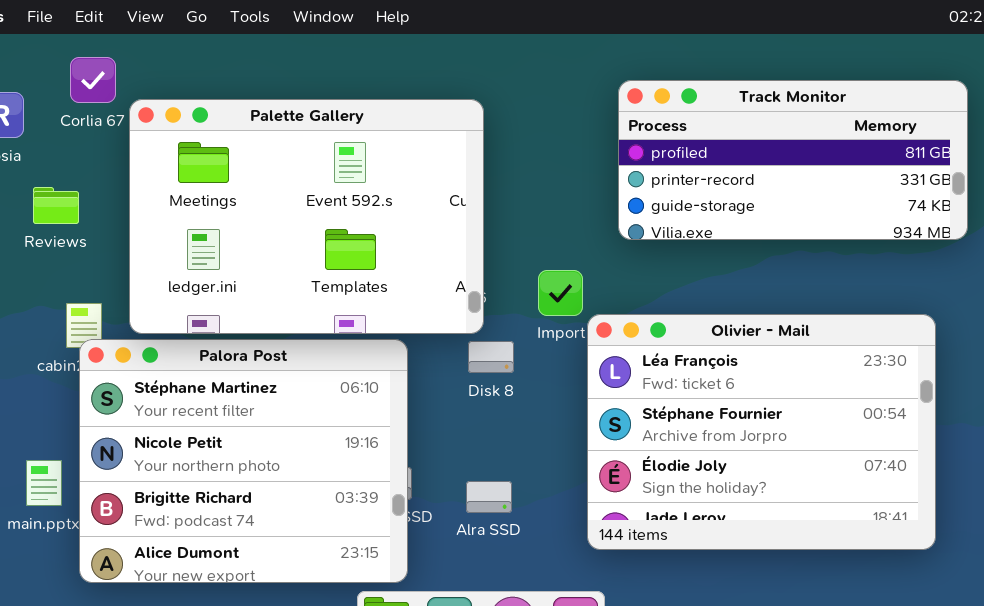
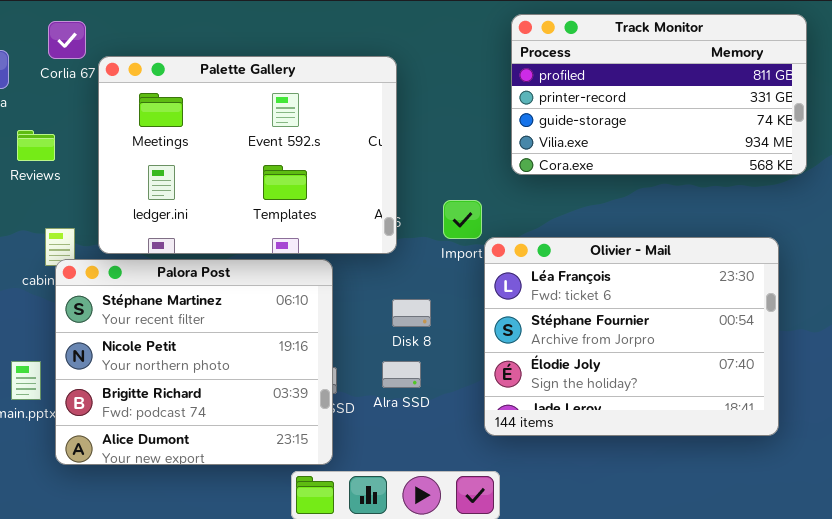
Track Monitor: [618,80,968,240] -> [511,14,807,175], resized
Disk 8: [468,341,514,373] -> [392,299,431,327], moved
Alra SSD: [466,481,512,513] -> [382,361,421,388], moved

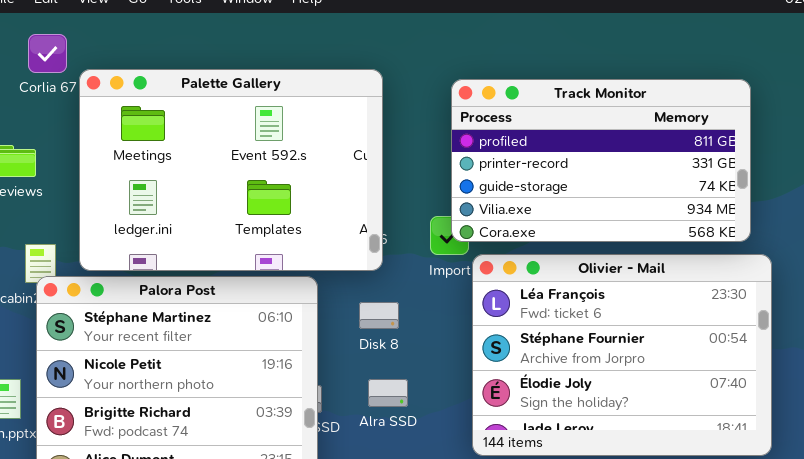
Track Monitor: [511,14,807,175] -> [451,79,751,242], moved
Disk 8: [392,299,431,327] -> [359,302,399,329], moved

